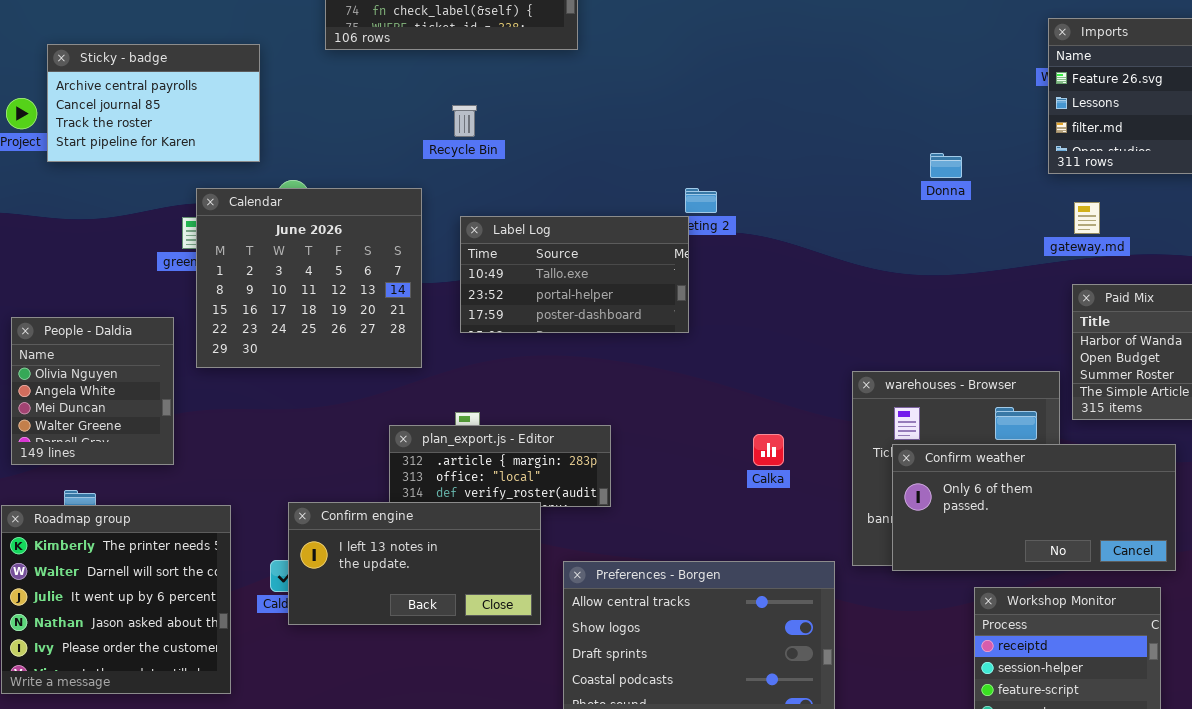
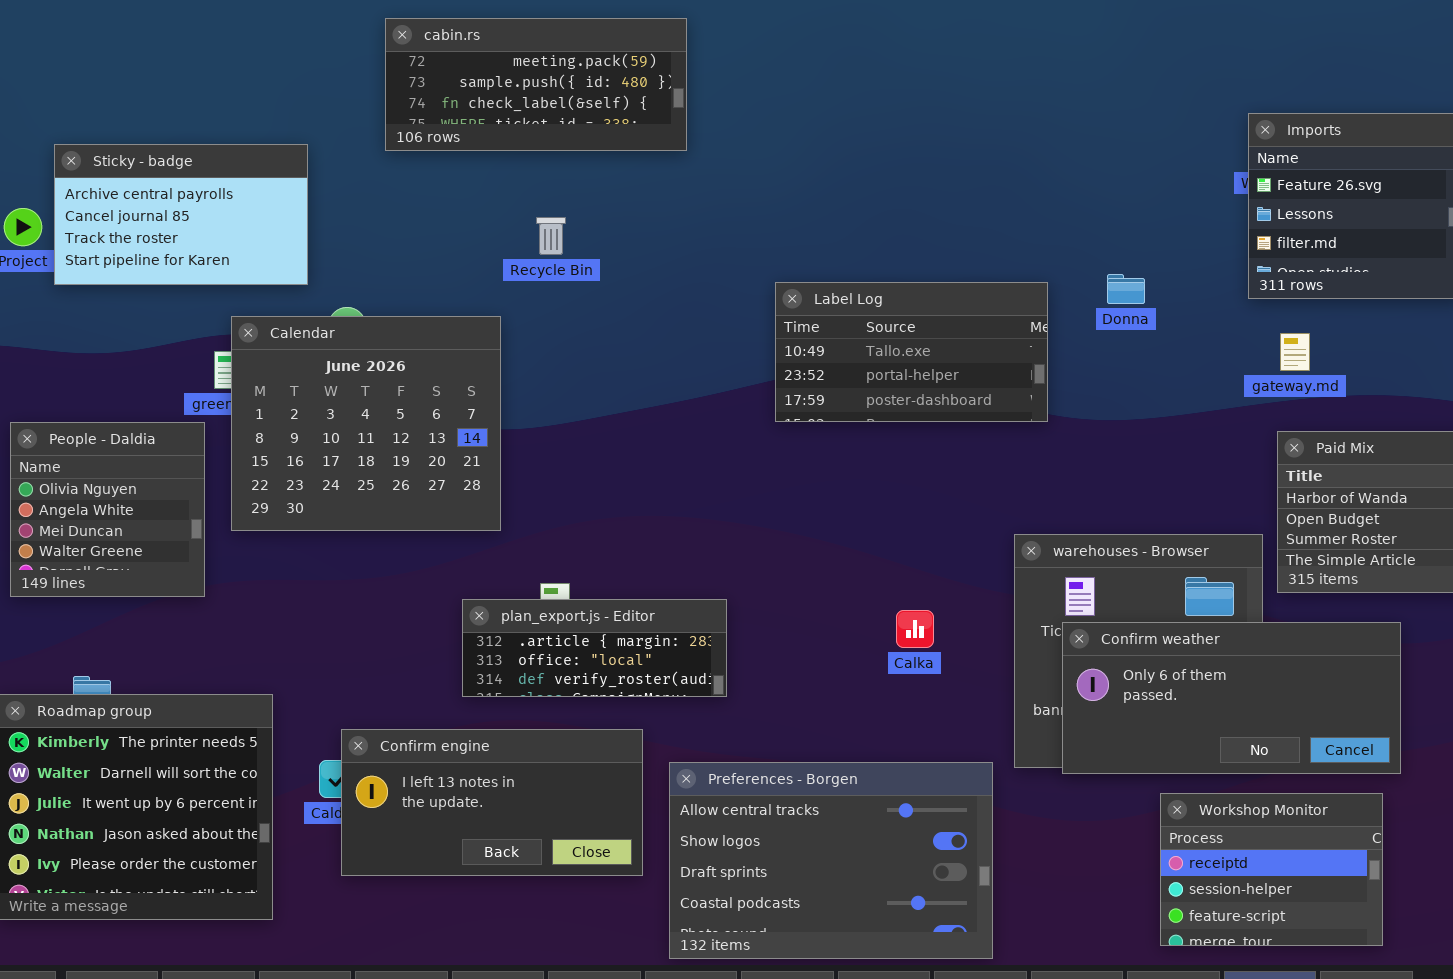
Label Log: [460,216,689,333] -> [775,282,1048,422], moved
People - Daldia: [11,317,174,465] -> [10,422,205,597], moved
Confirm engine: [288,502,541,625] -> [341,729,643,876], moved

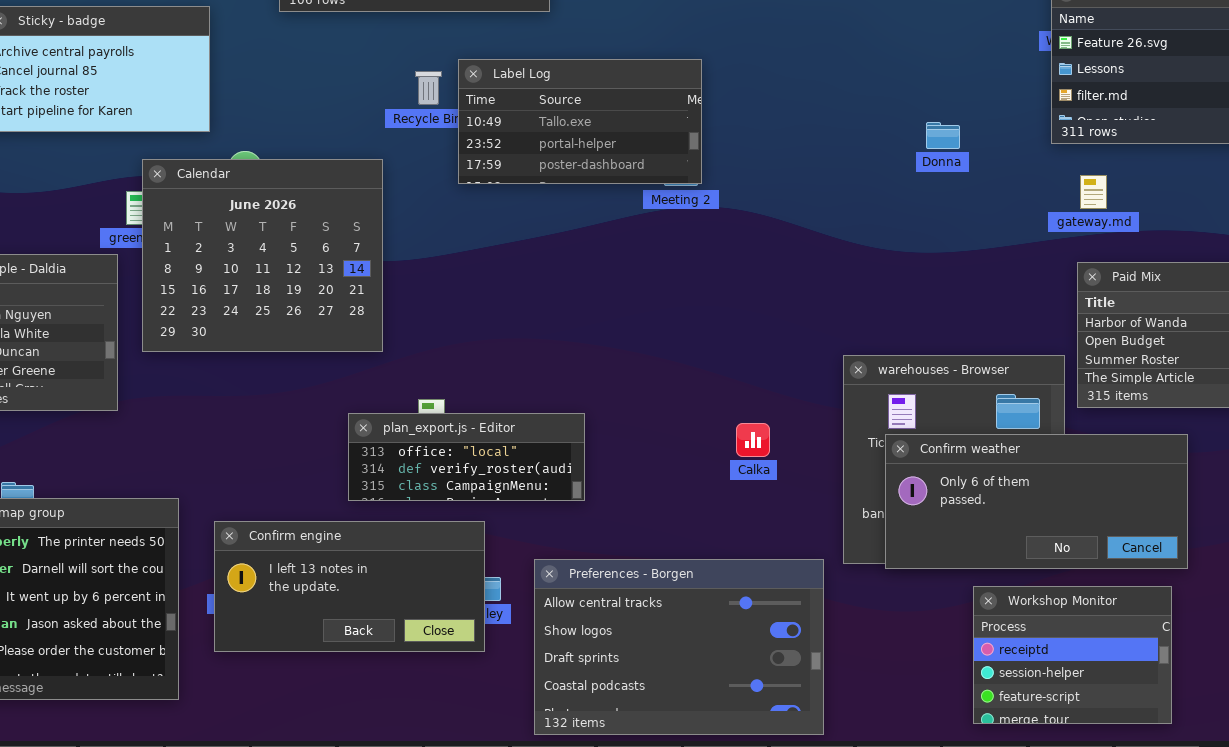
Label Log: [775,282,1048,422] -> [458,59,702,184], moved
plan_export.js - Editor: [462,599,727,697] -> [348,413,585,501], scrolled down 1 row
Confirm engine: [341,729,643,876] -> [214,521,485,652], moved

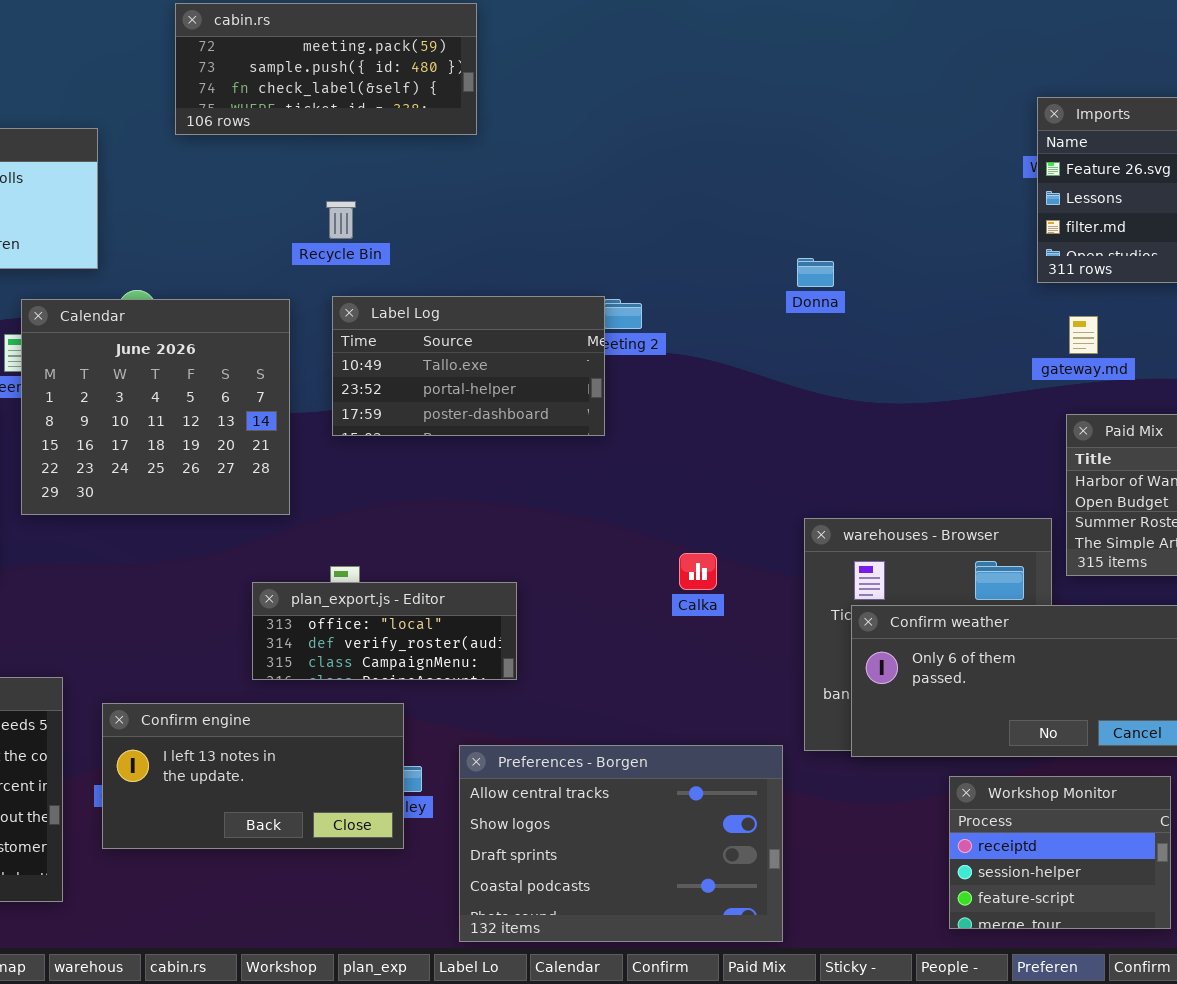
Label Log: [458,59,702,184] -> [332,296,605,436], moved
Donna: [926,122,960,149] -> [797,258,834,287], moved
Calka: [736,423,770,457] -> [679,553,717,590], moved

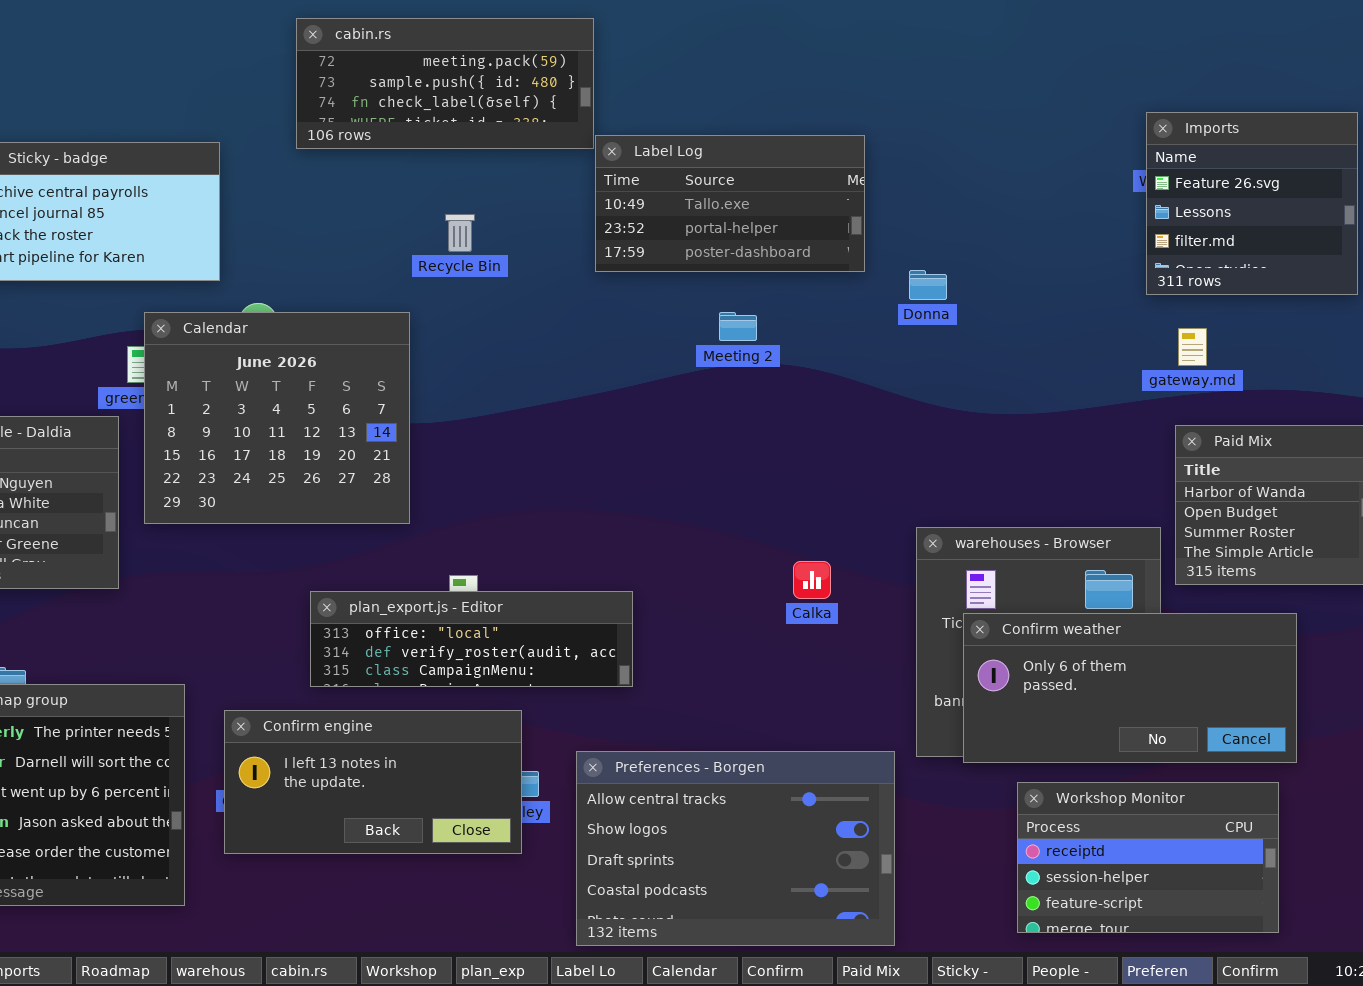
Label Log: [332,296,605,436] -> [595,135,865,272], moved
plan_export.js - Editor: [252,582,517,680] -> [310,591,633,687], resized
Workshop Monitor: [949,776,1171,929] -> [1017,782,1279,933], resized

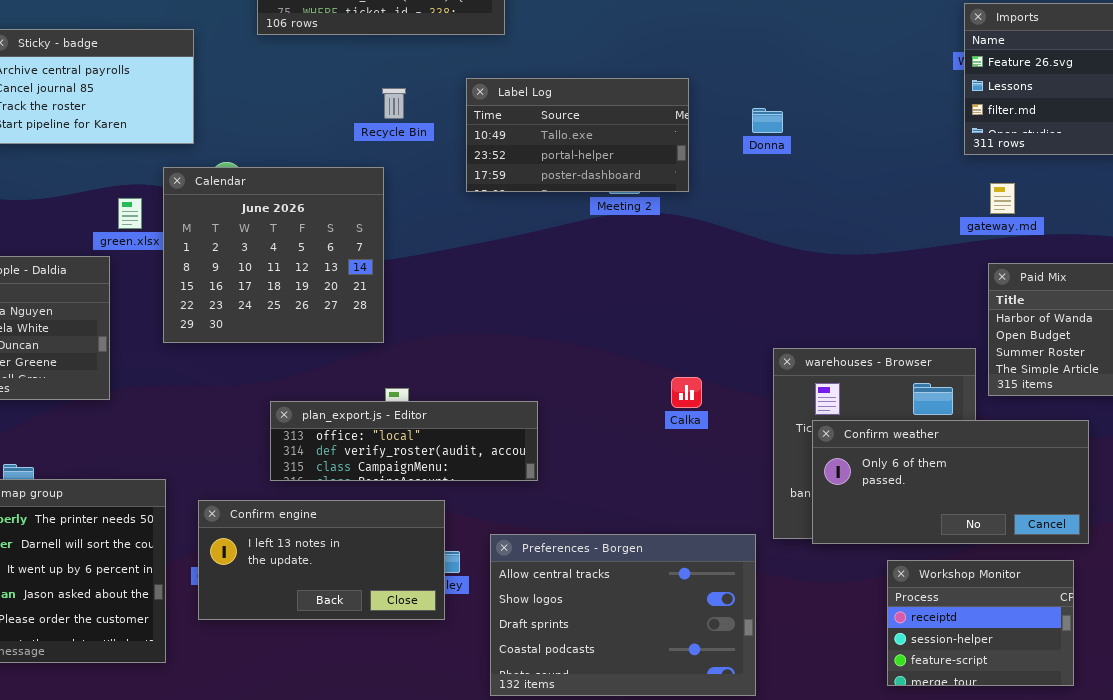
Label Log: [595,135,865,272] -> [466,78,689,192], moved
Donna: [909,270,947,300] -> [752,108,783,133], moved
Calendar: [144,312,410,524] -> [163,167,384,343], moved
Workshop Monitor: [1017,782,1279,933] -> [887,560,1074,686], resized

